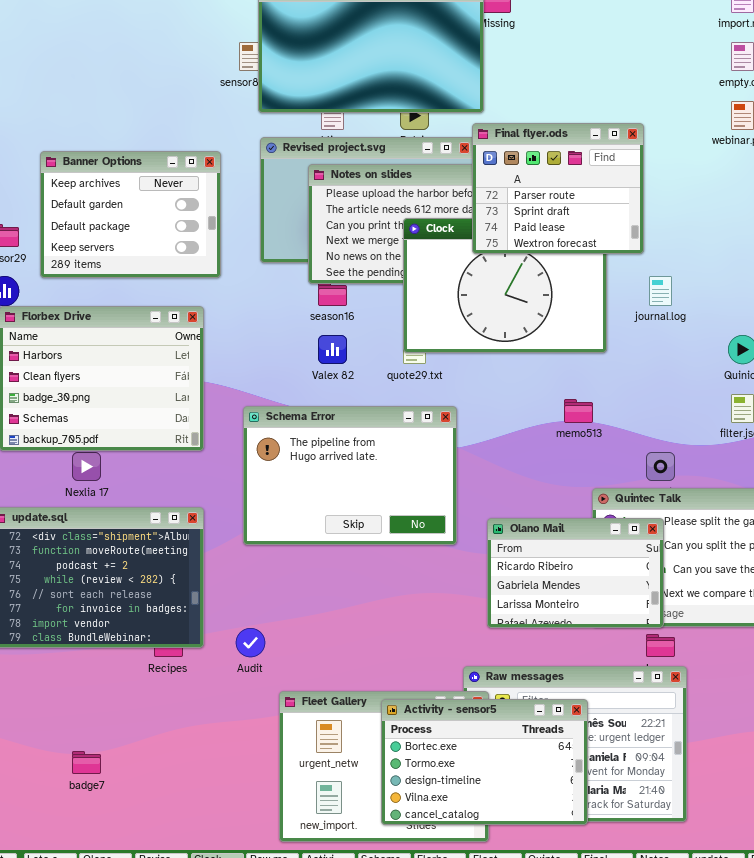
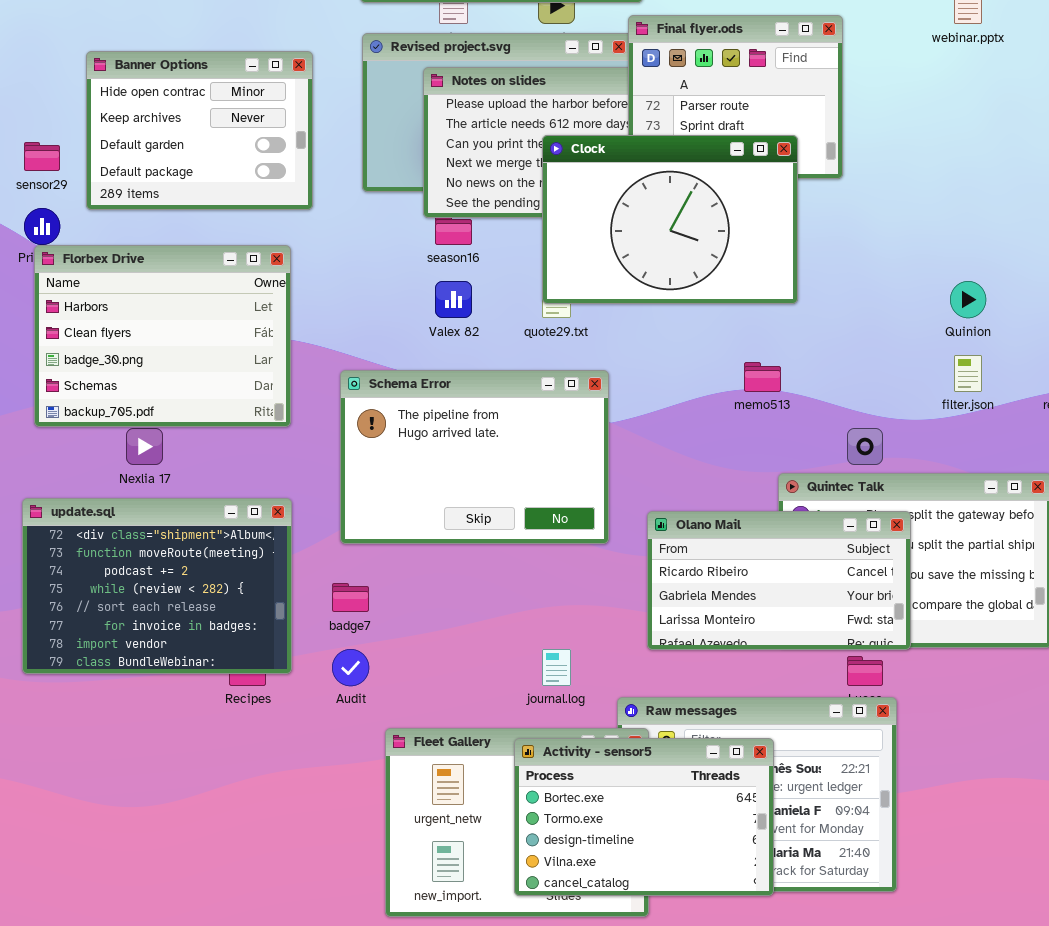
Banner Options: [40,151,221,278] -> [86,51,313,210], scrolled up 1 row
Clock: [403,218,607,353] -> [542,135,798,304], raised
journal.log: [649,276,672,306] -> [542,649,571,686], moved
Olano Mail: [487,518,664,628] -> [647,511,911,650], resized
badge7: [72,751,101,774] -> [332,583,369,612], moved

